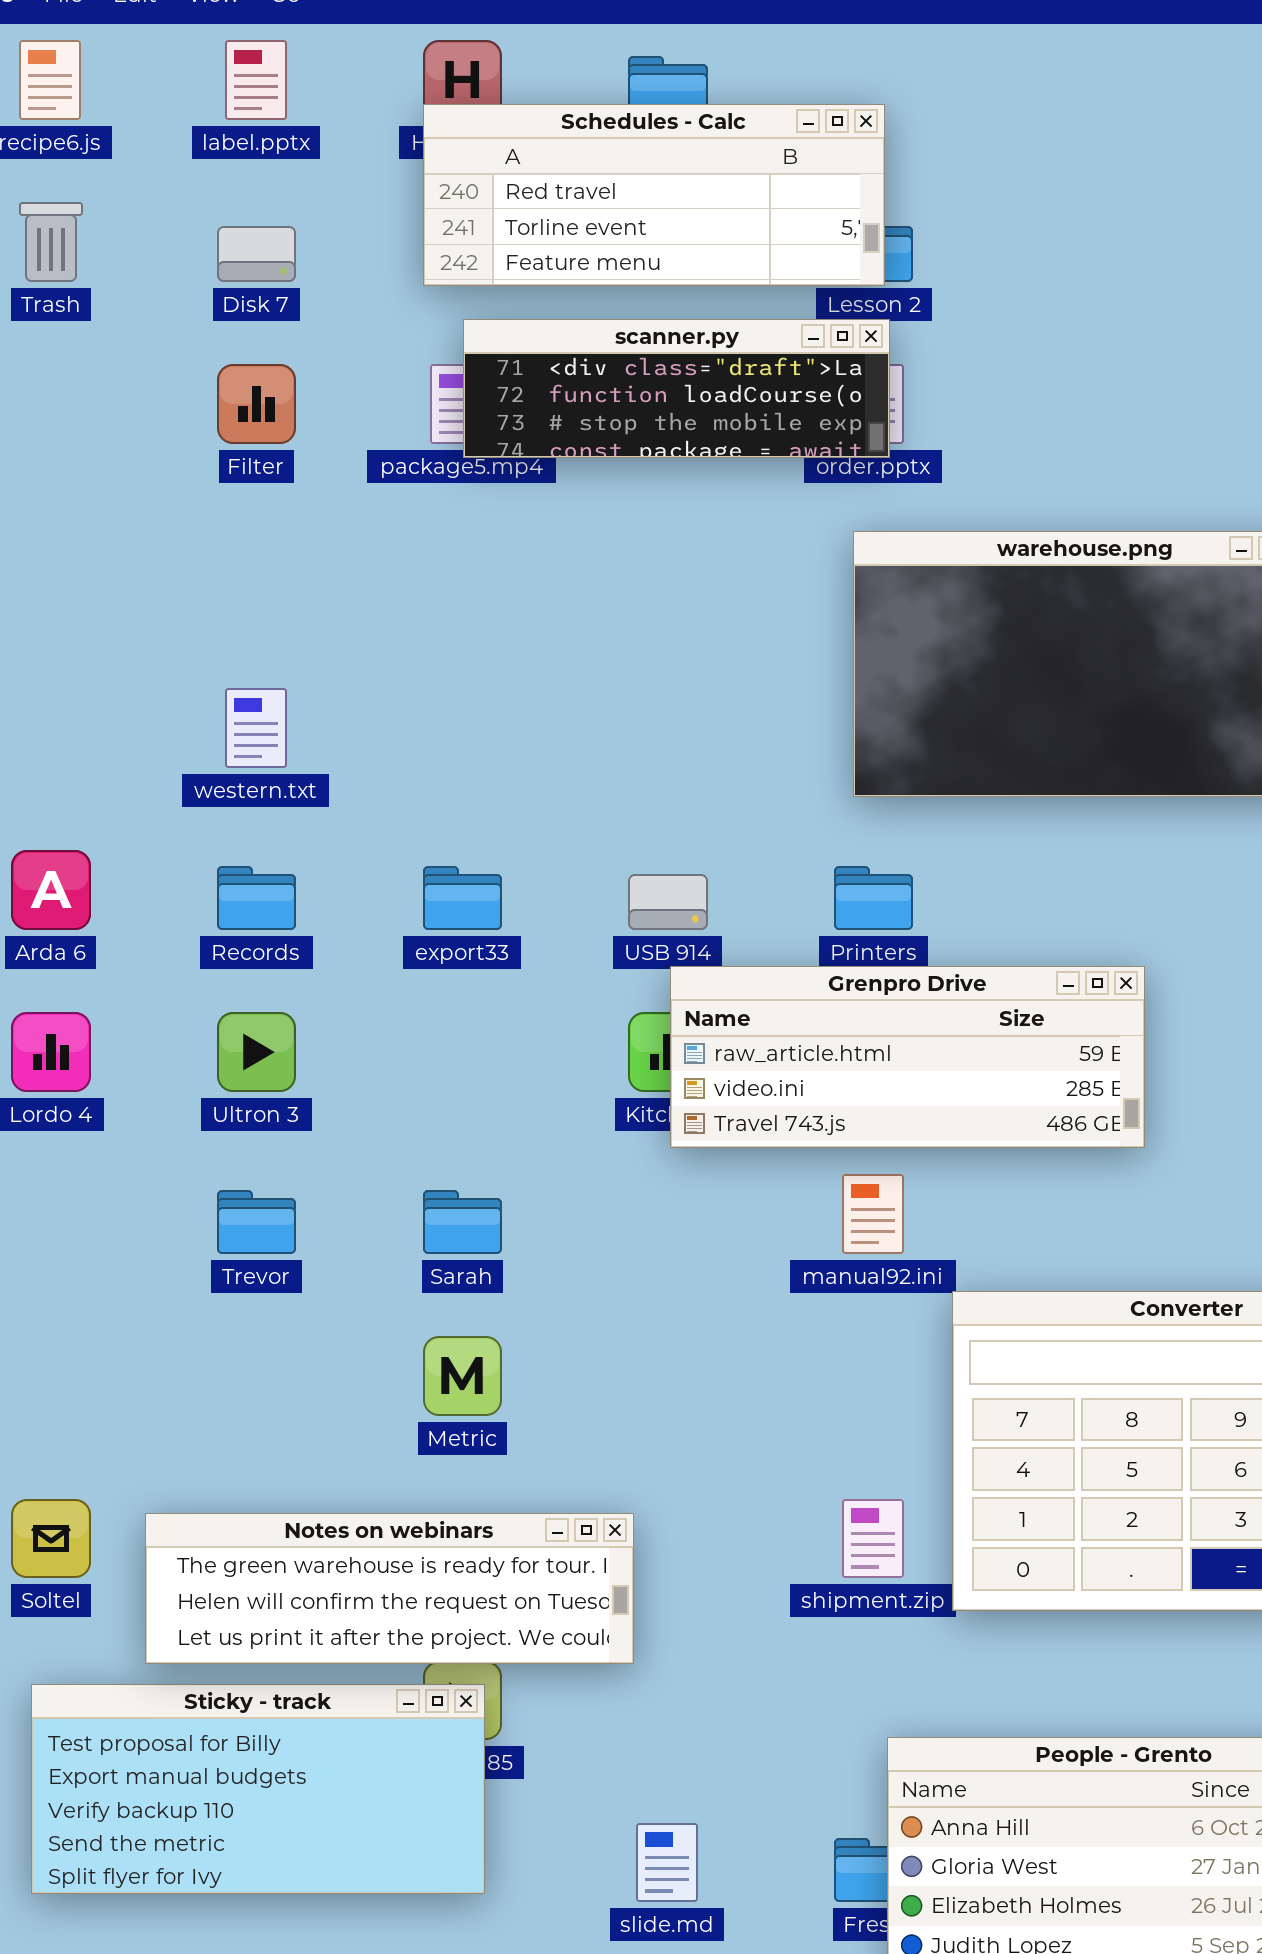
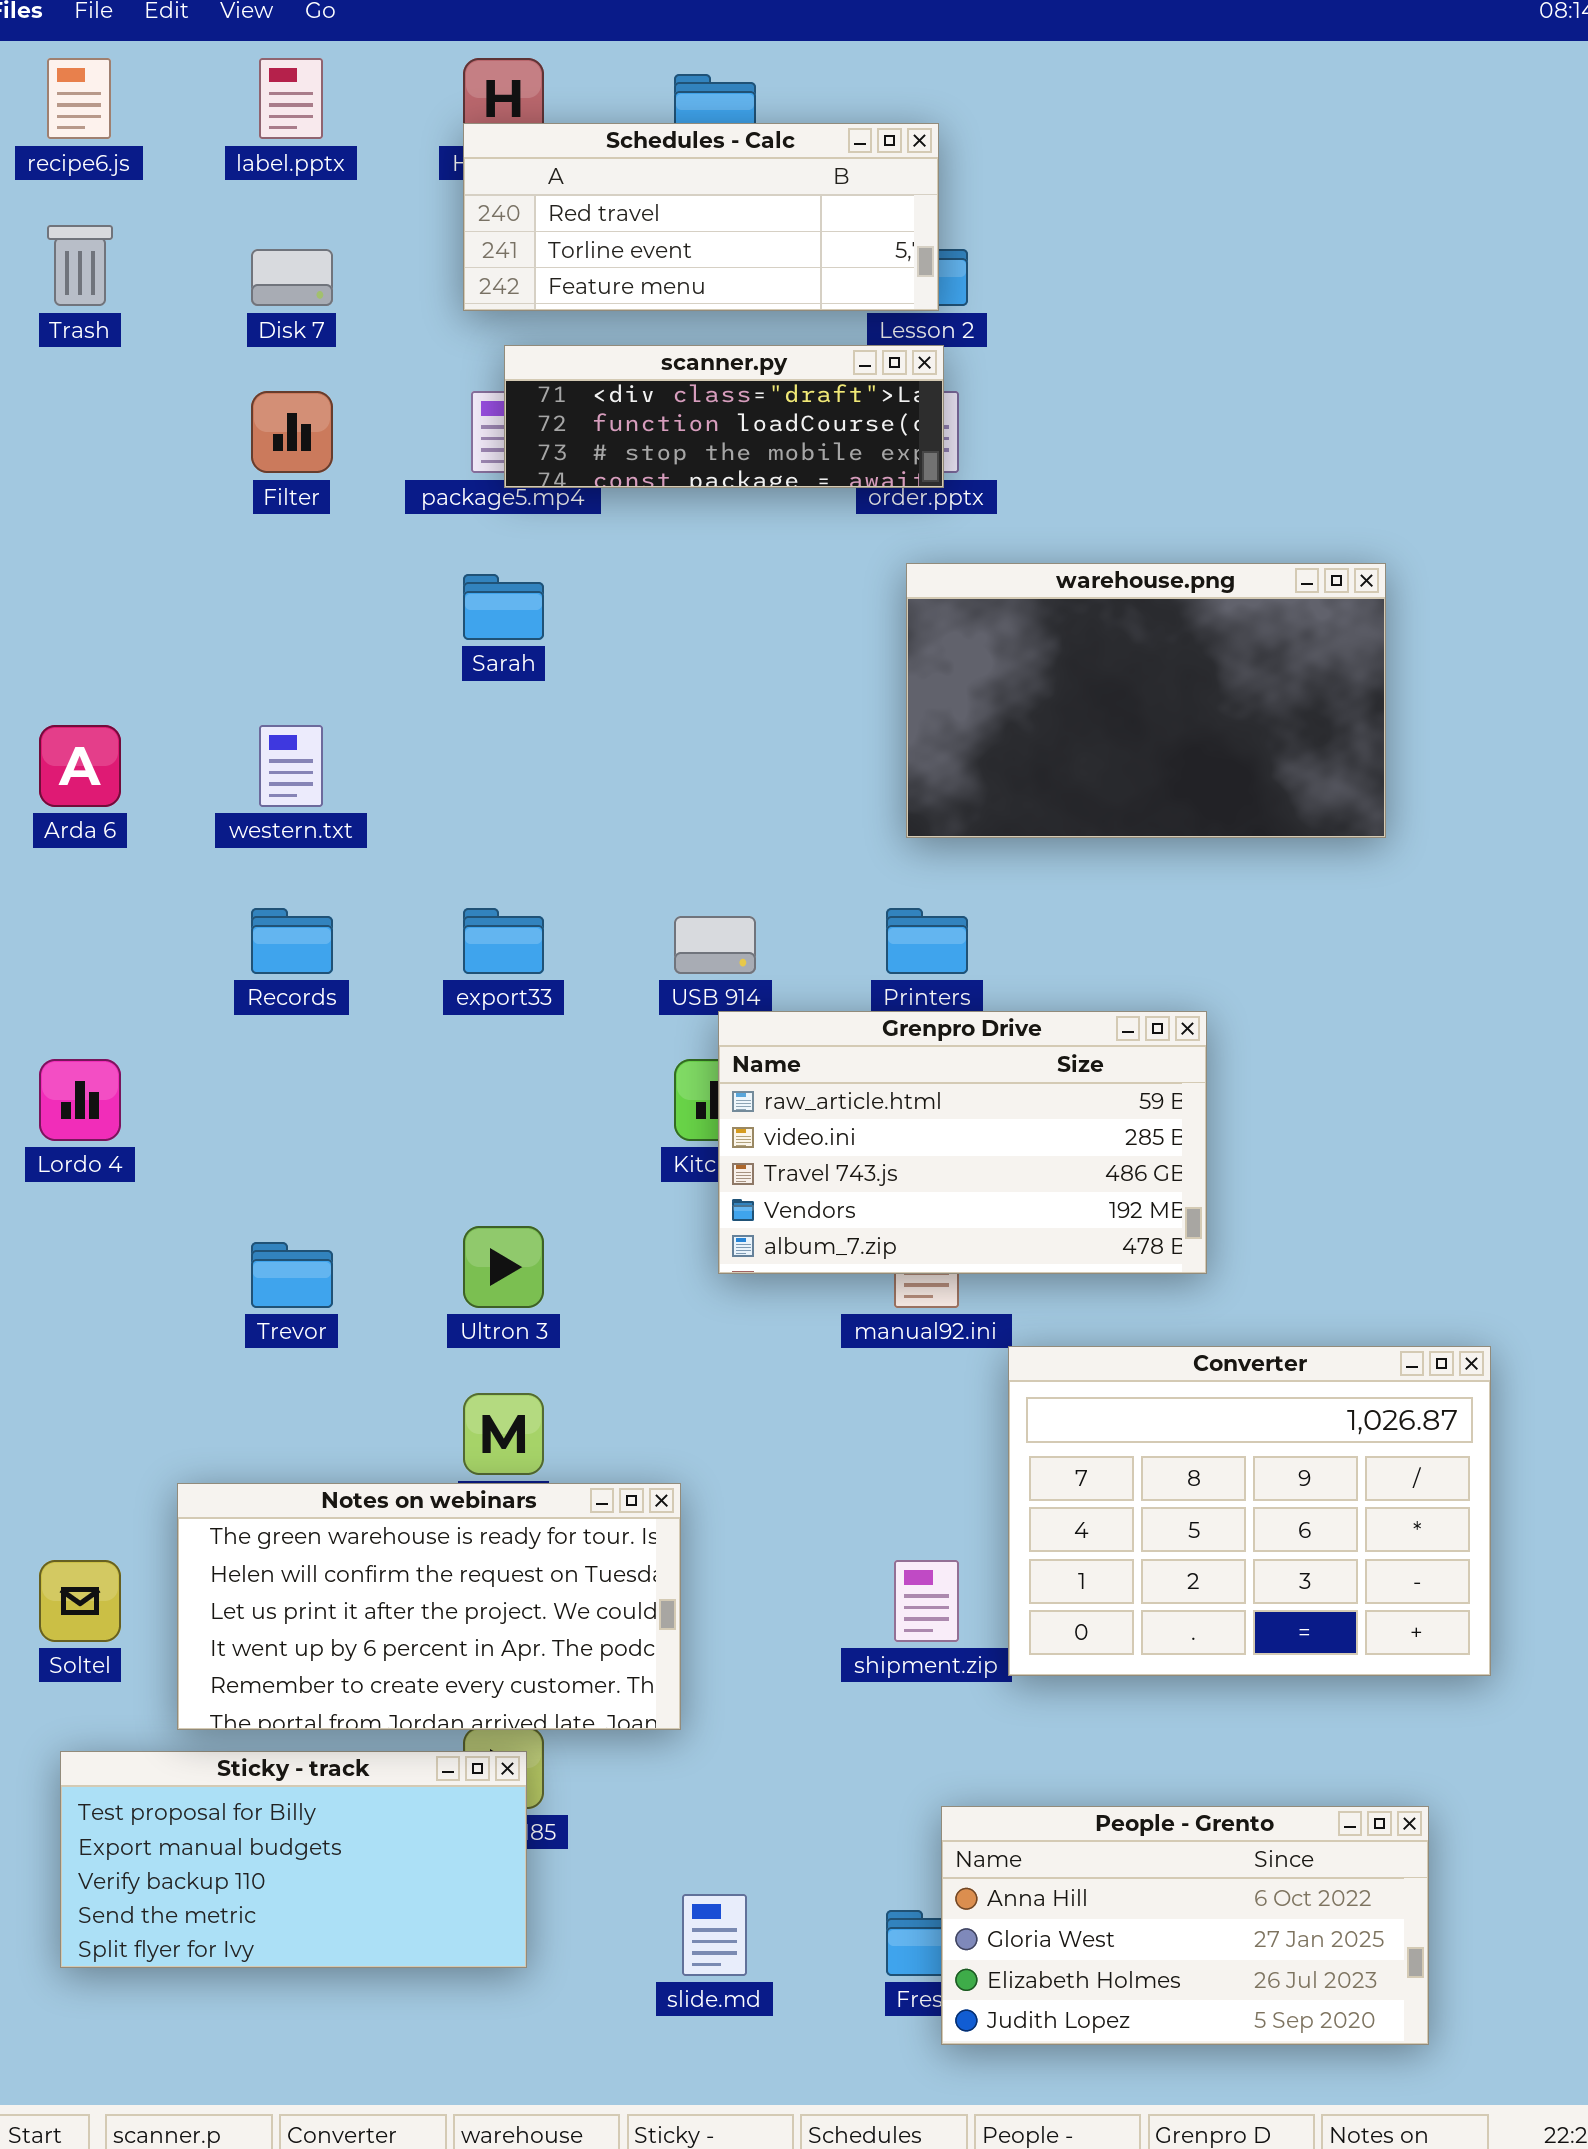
Arda 6: [11,850,91,930] -> [39,725,121,807], moved
Grenpro Drive: [670,966,1145,1148] -> [718,1011,1207,1274], resized
Ultron 3: [217,1012,296,1092] -> [463,1226,544,1308], moved
Sarah: [423,1190,502,1254] -> [463,574,544,640], moved
Notes on webinars: [145,1513,634,1664] -> [177,1483,681,1730], resized

